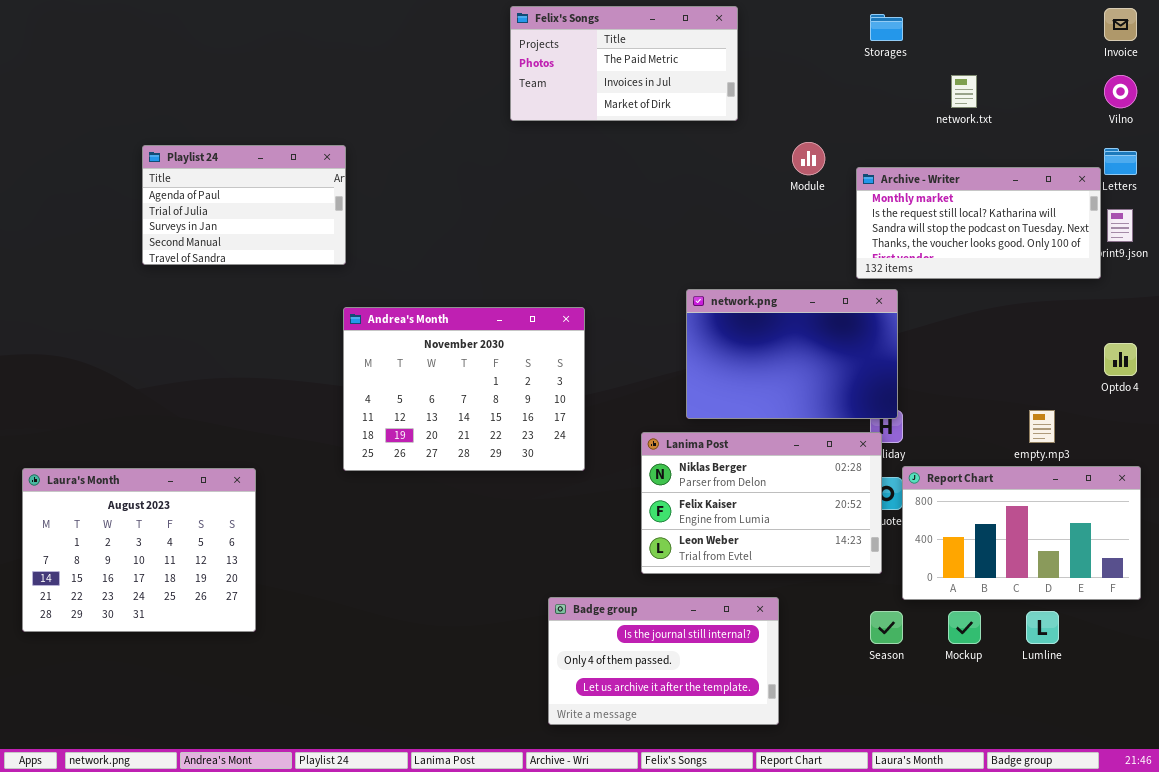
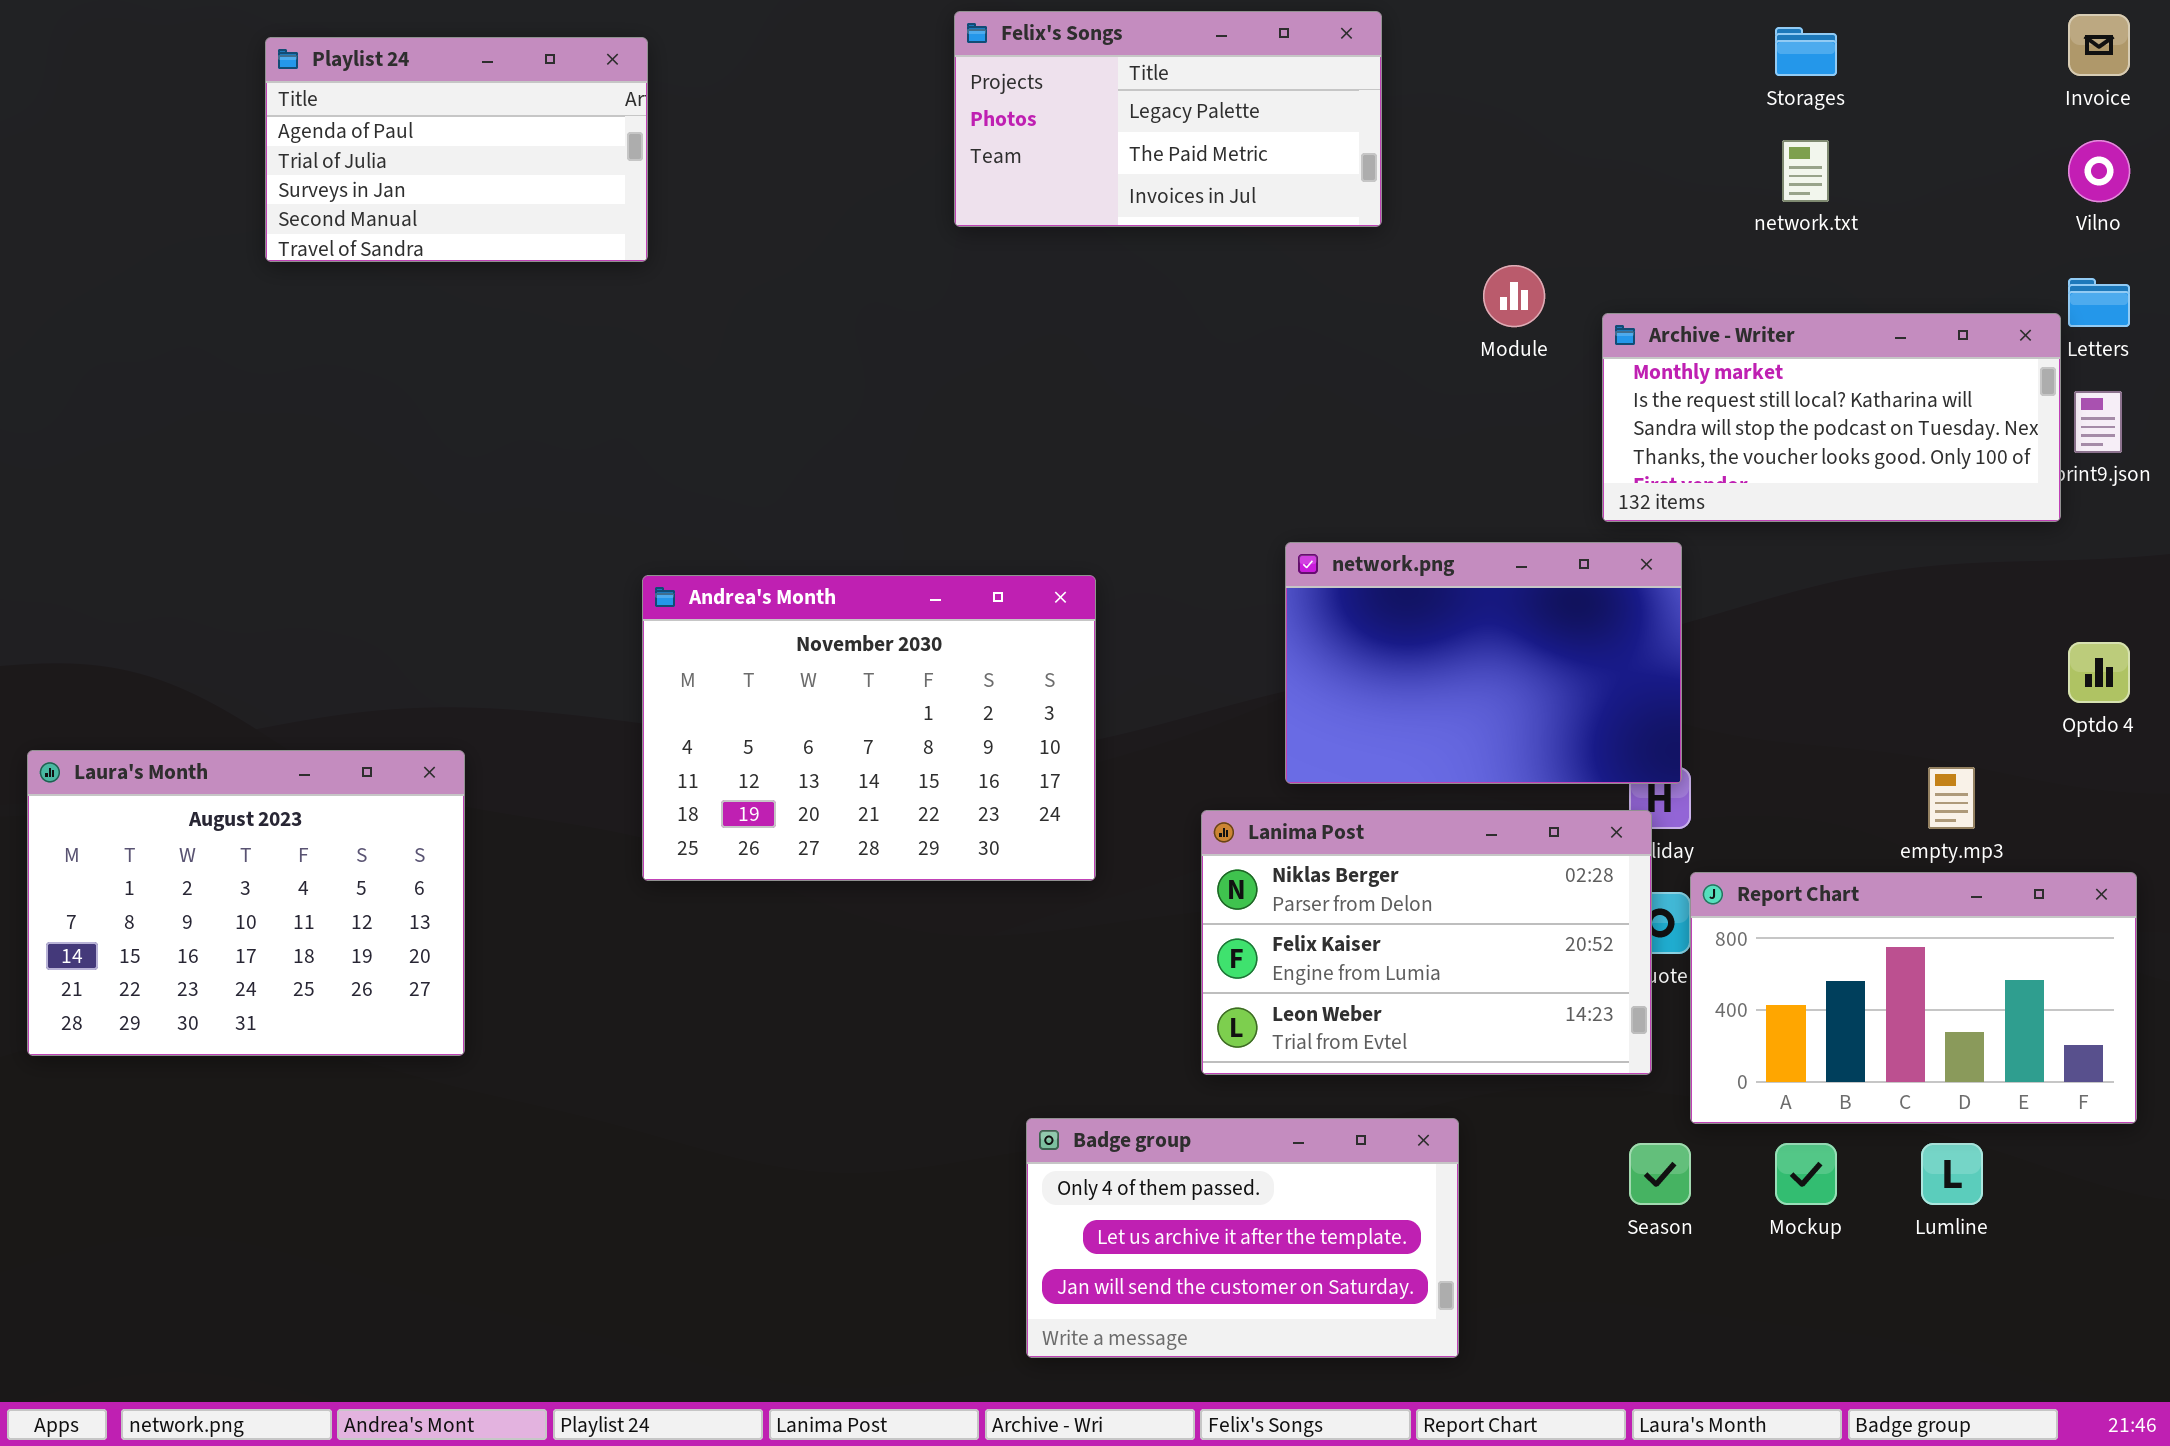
Felix's Songs: [510,6,738,121] -> [954,11,1382,227], scrolled up 1 row
Storages: [870,14,903,41] -> [1775,27,1837,76], moved
Playlist 24: [142,145,346,265] -> [265,37,648,262], moved
Laura's Month: [22,468,256,632] -> [27,750,465,1056], moved
Badge group: [548,597,779,725] -> [1026,1118,1459,1358], scrolled down 1 row

